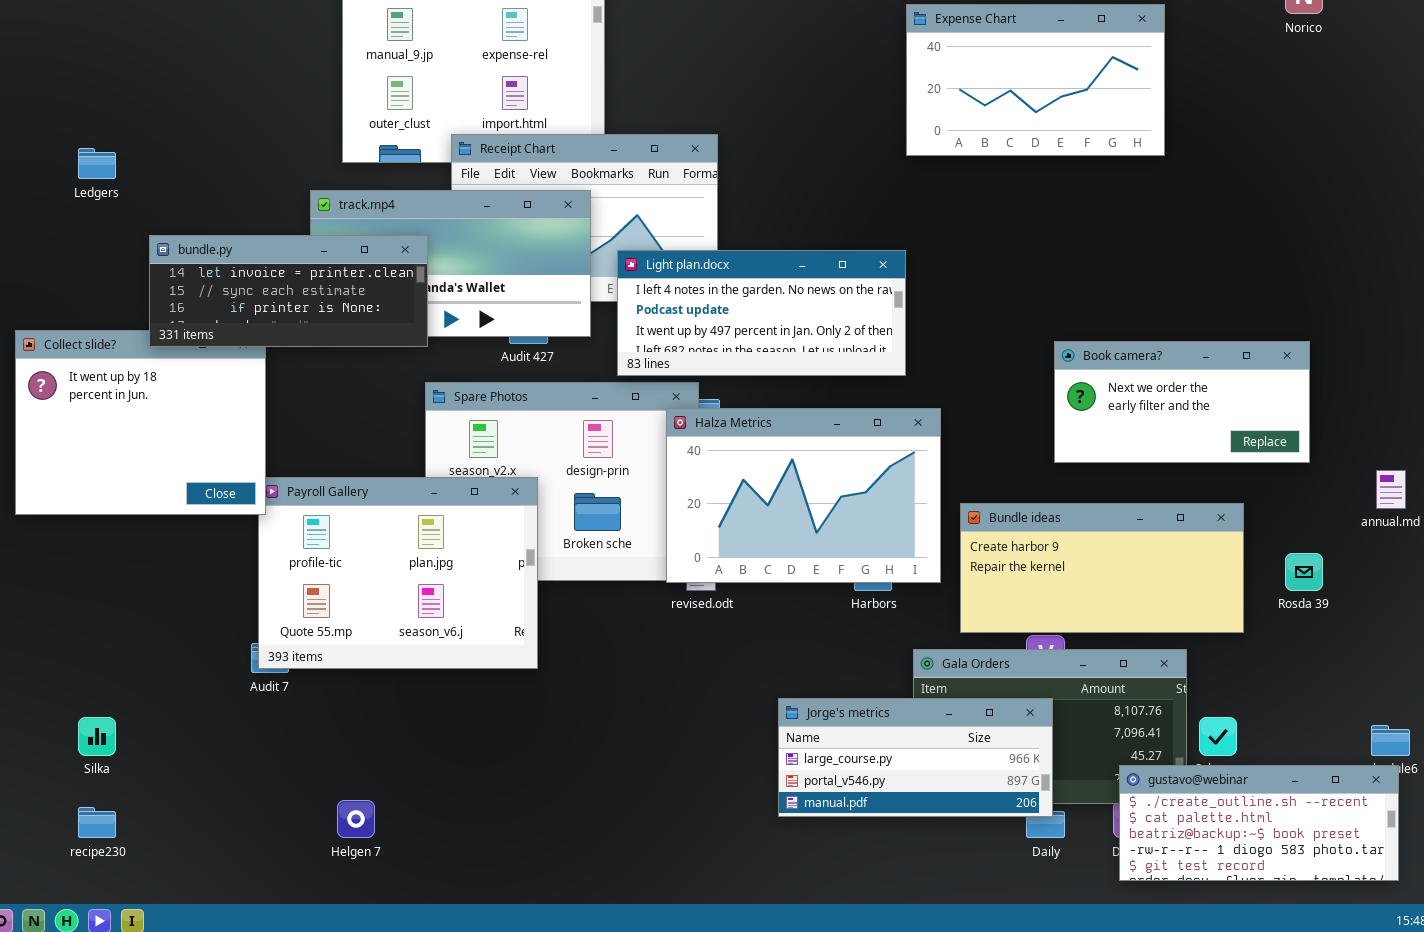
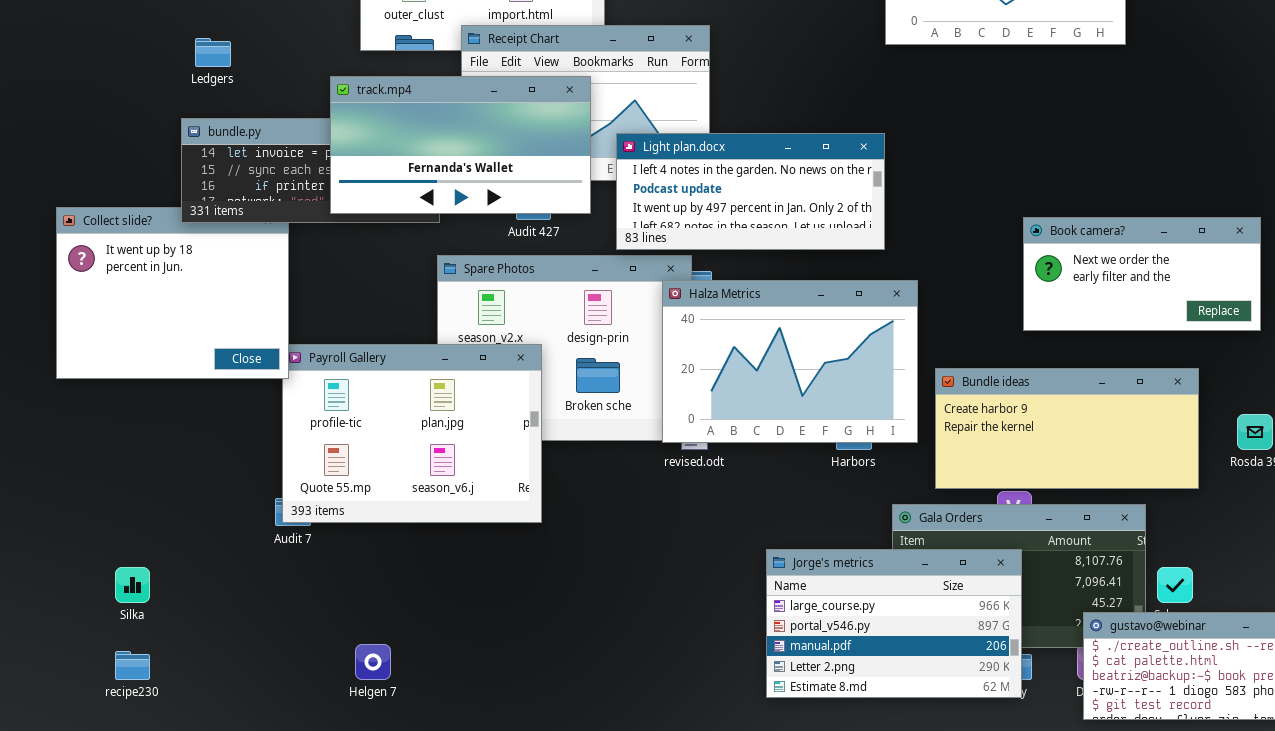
Ledgers: [78,148,116,179] -> [195,38,231,67], moved
track.mp4: [310,190,591,337] -> [330,76,591,214], raised
Jorge's metrics: [778,698,1053,817] -> [766,549,1022,698], resized

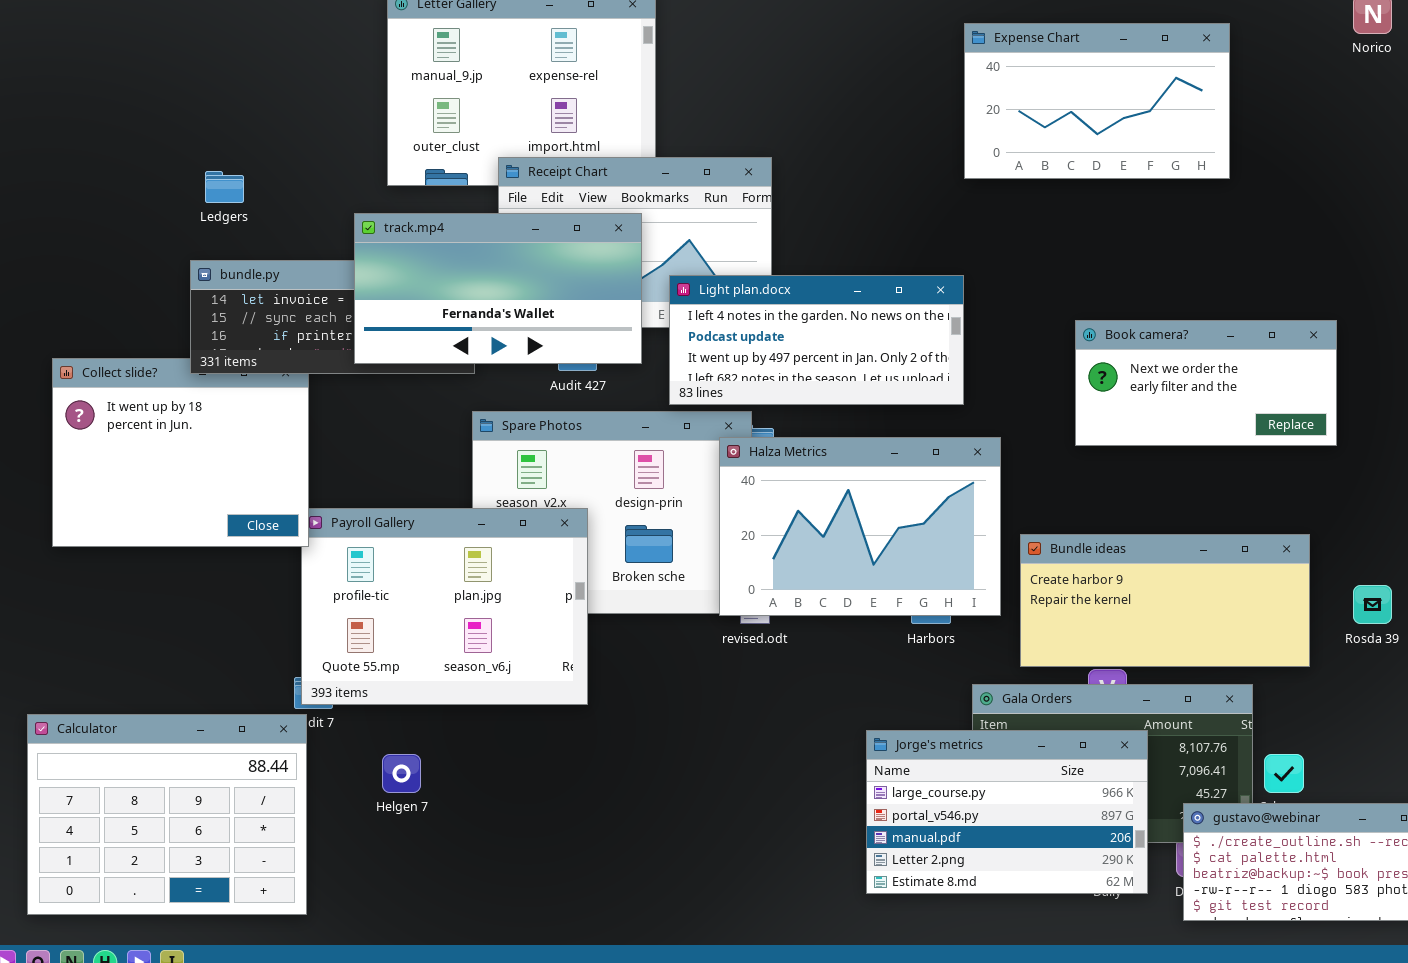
Book camera?: [1023,217,1261,331] -> [1075,320,1337,446], moved
Calculator: none -> [27,714,307,915], opened
Jorge's metrics: [766,549,1022,698] -> [866,730,1148,894], moved
Helgen 7: [355,644,391,680] -> [382,754,421,793], moved

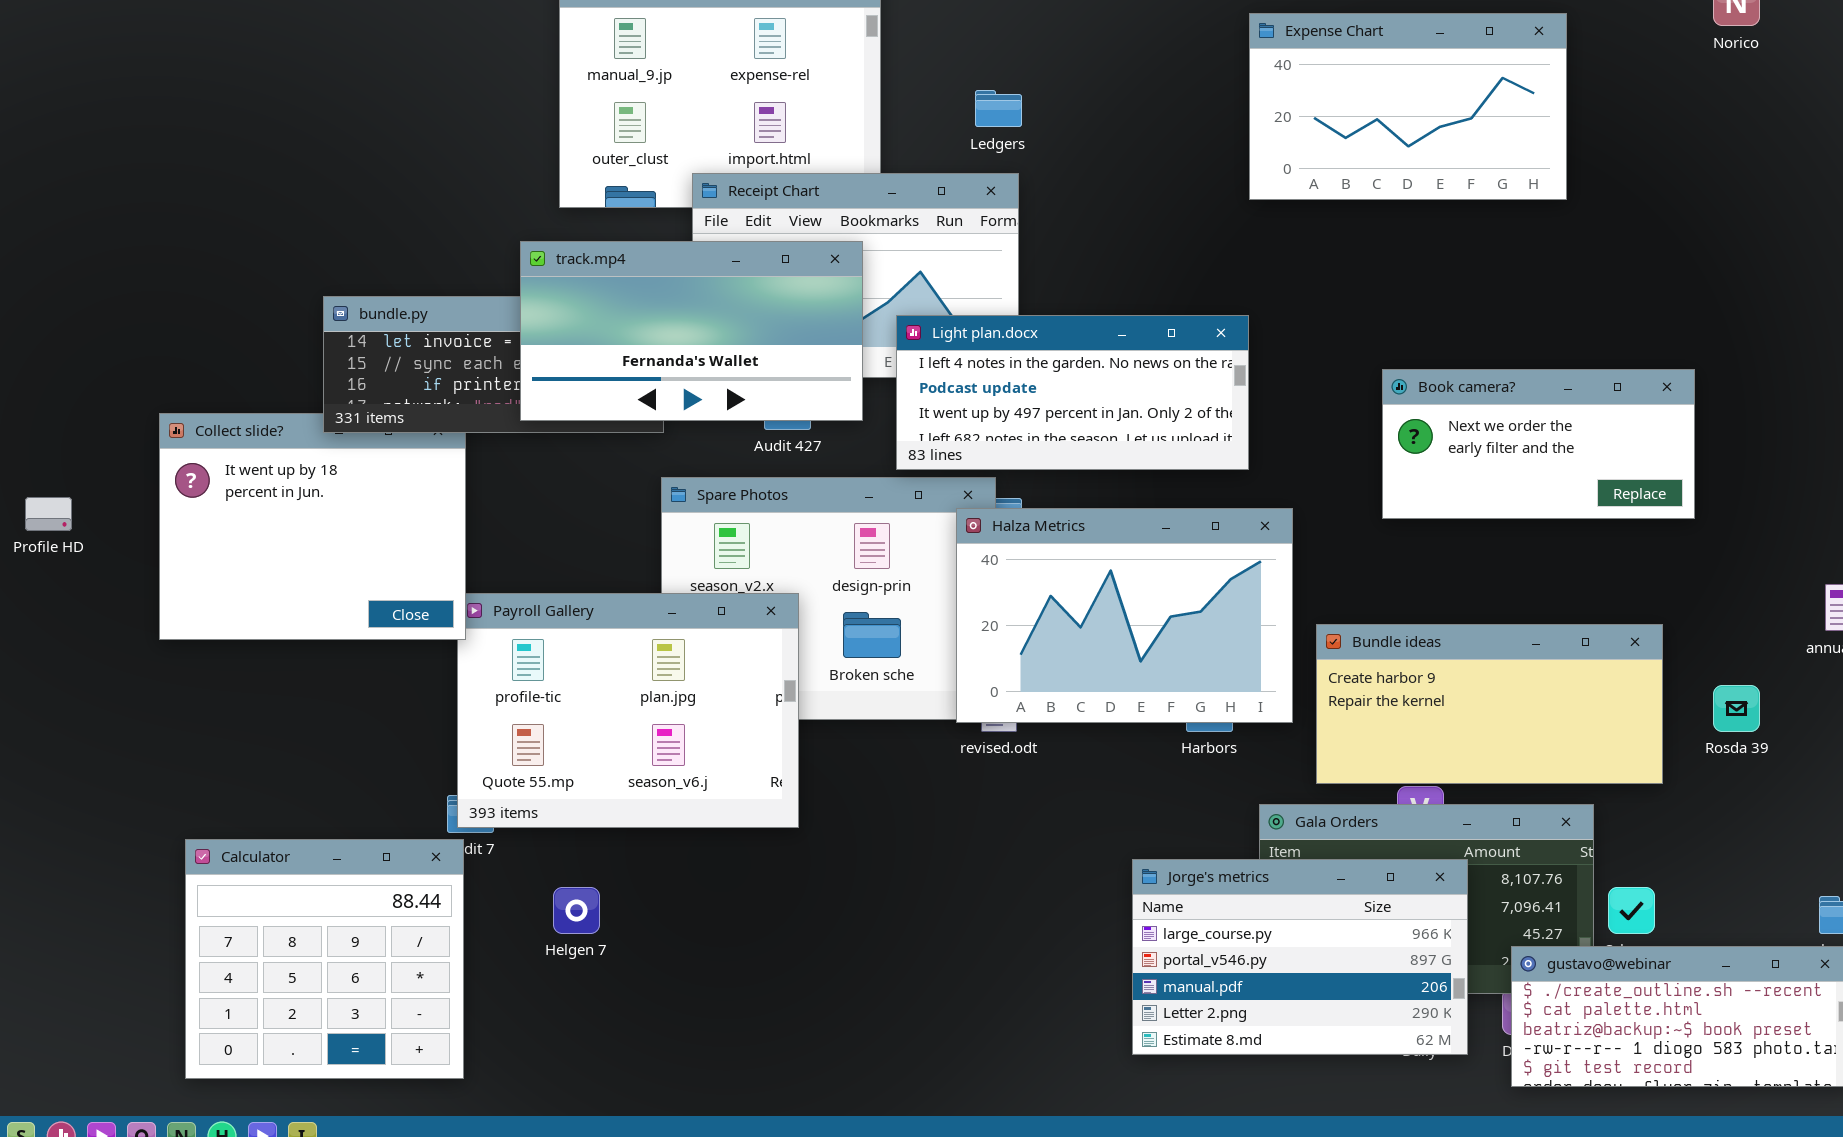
Ledgers: [205,171,244,203] -> [975,90,1022,127], moved
Calculator: [27,714,307,915] -> [185,839,464,1079], resized

